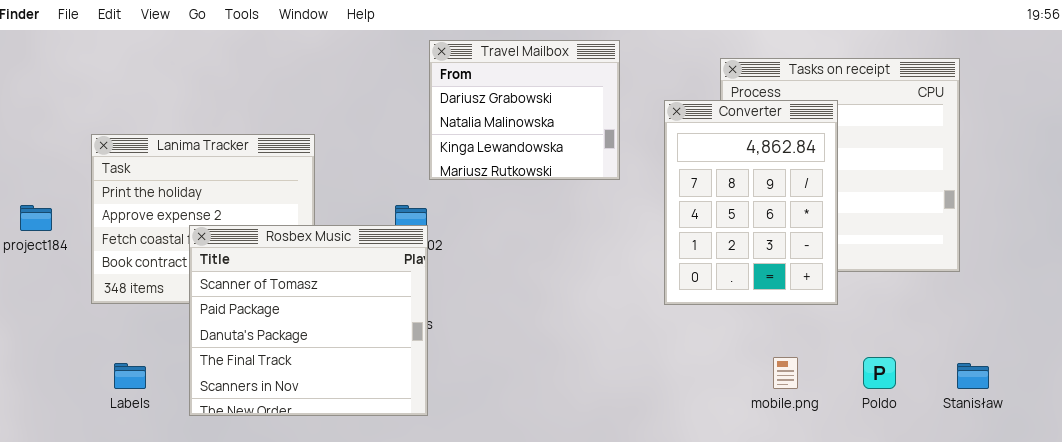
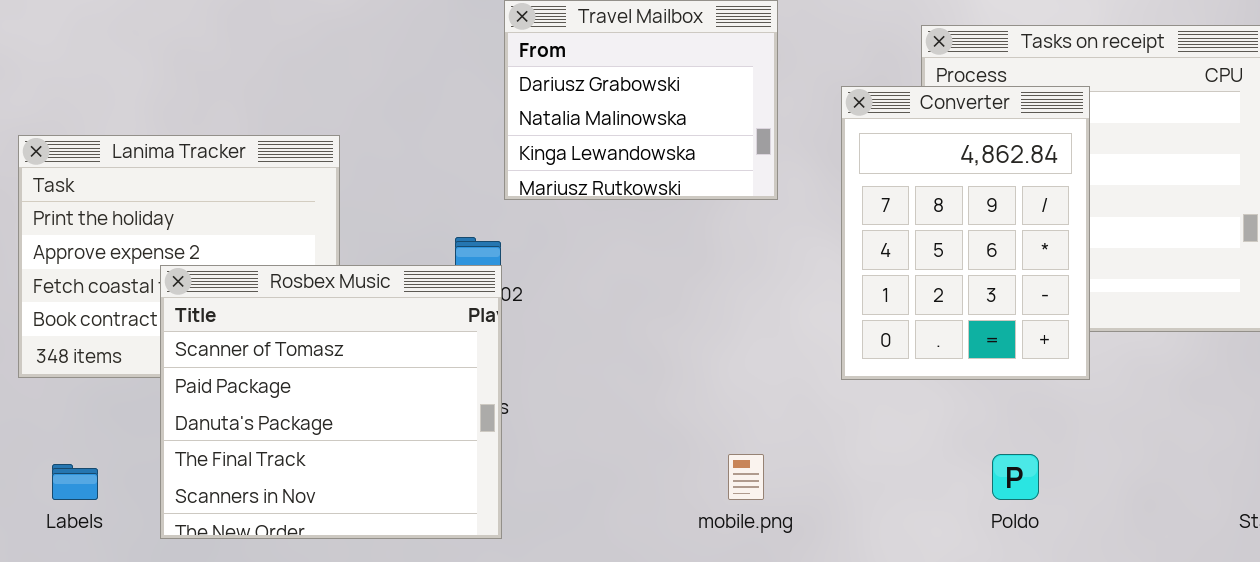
mobile.png: [773,357,798,389] -> [728,454,764,500], moved
Poldo: [863,357,896,389] -> [992,454,1039,500], moved

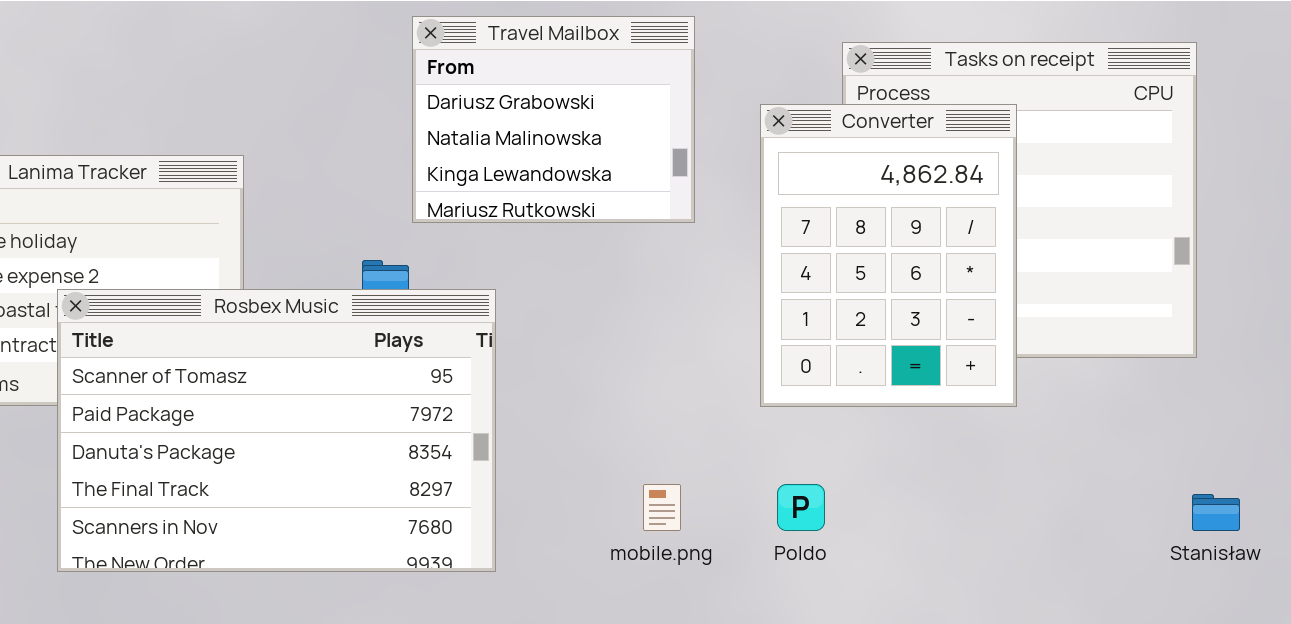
Rosbex Music: [160,265,502,539] -> [57,289,496,572], resized
Poldo: [992,454,1039,500] -> [777,484,825,531], moved

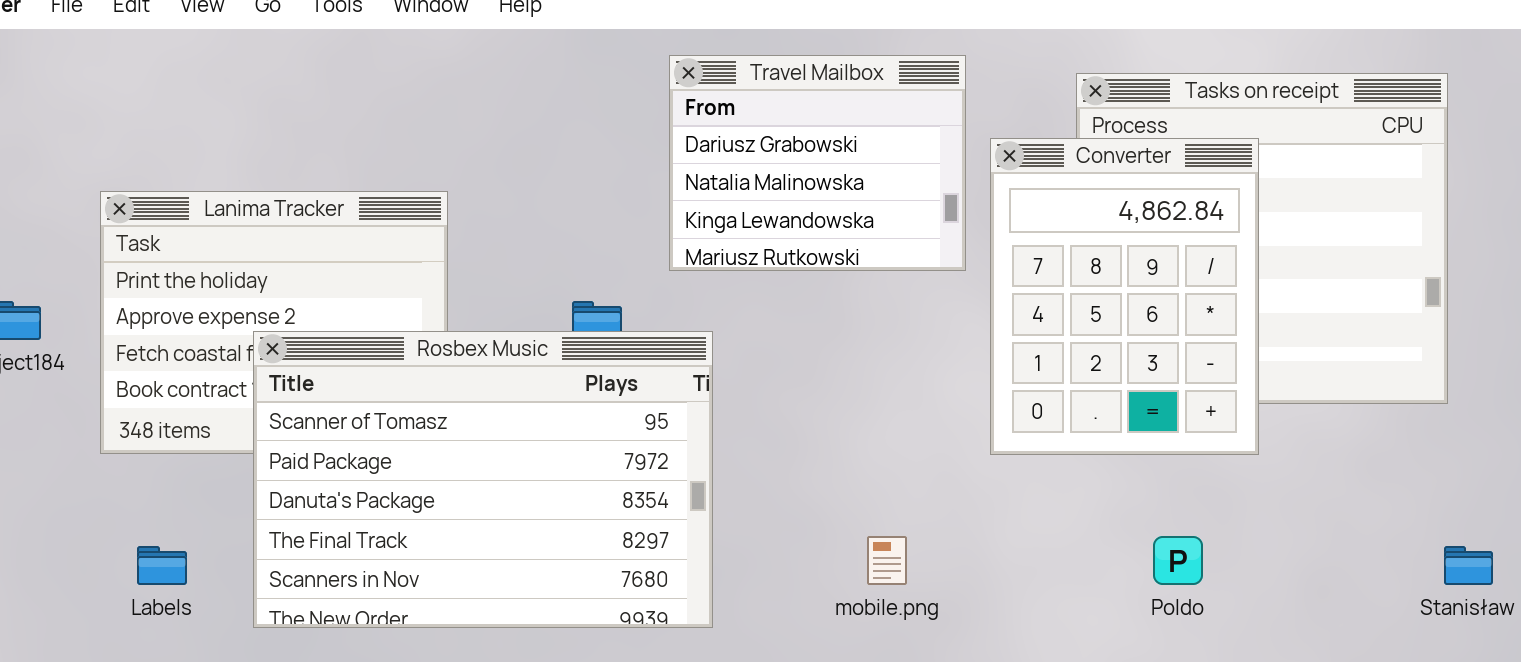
Travel Mailbox: [412,16,695,223] -> [669,55,966,271], moved
Poldo: [777,484,825,531] -> [1153,536,1203,585], moved

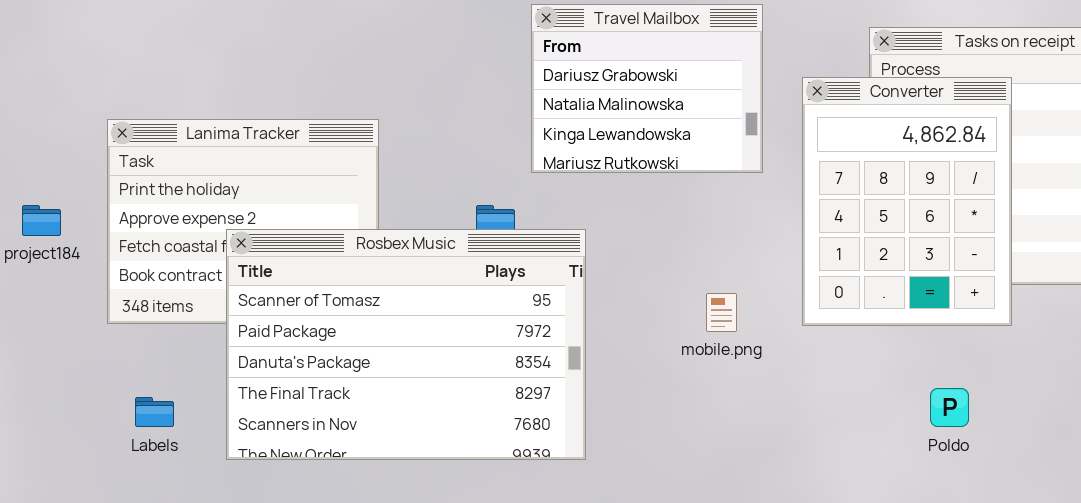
Travel Mailbox: [669,55,966,271] -> [531,4,763,173], moved
mobile.png: [867,536,907,585] -> [706,293,737,332], moved

